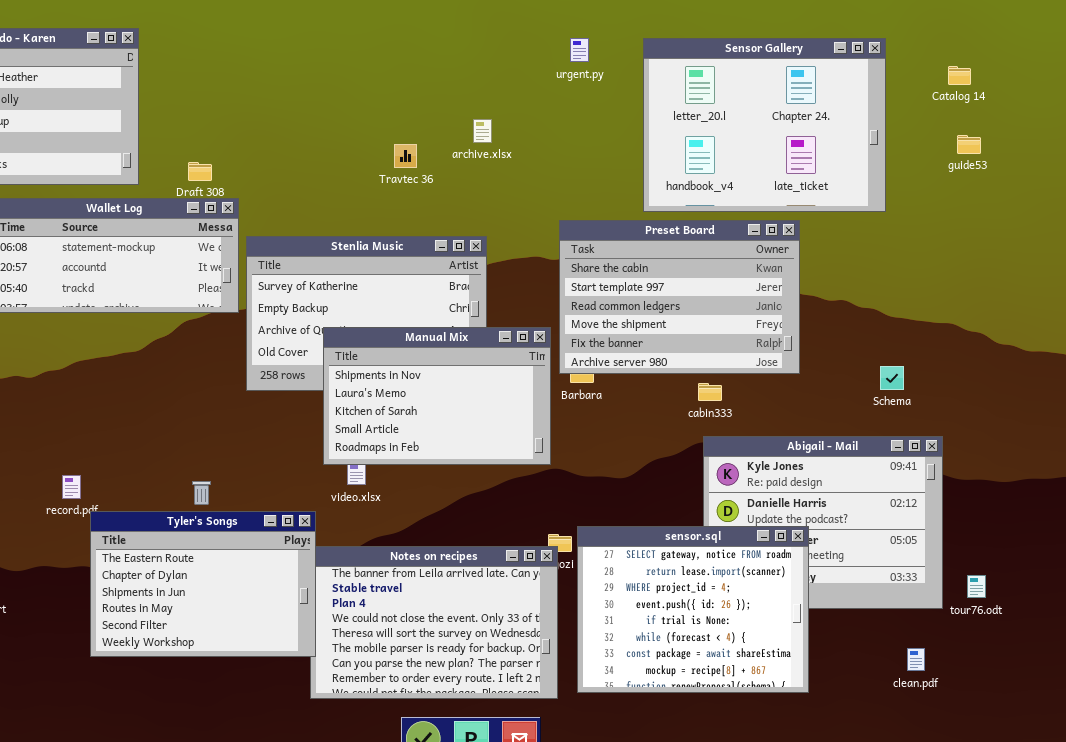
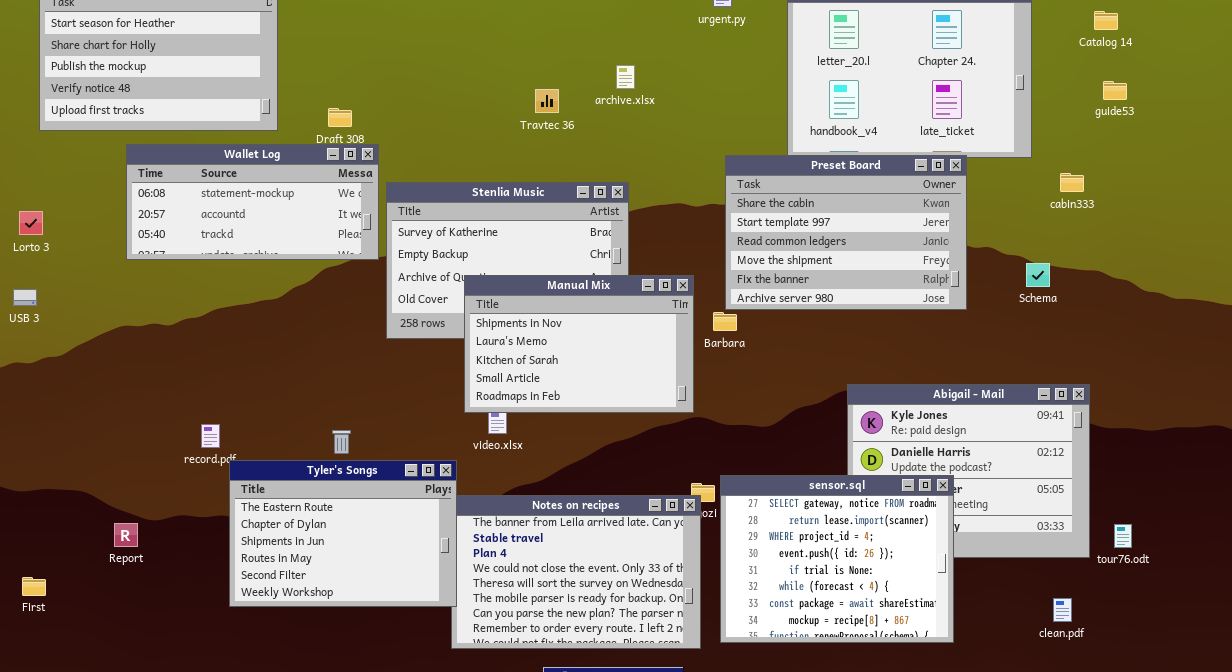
Preset Board: [559,220,800,374] -> [725,155,967,310], moved
Schema: [880,366,904,390] -> [1026,263,1050,287], moved
cabin333: [698,383,722,401] -> [1060,173,1084,192], moved

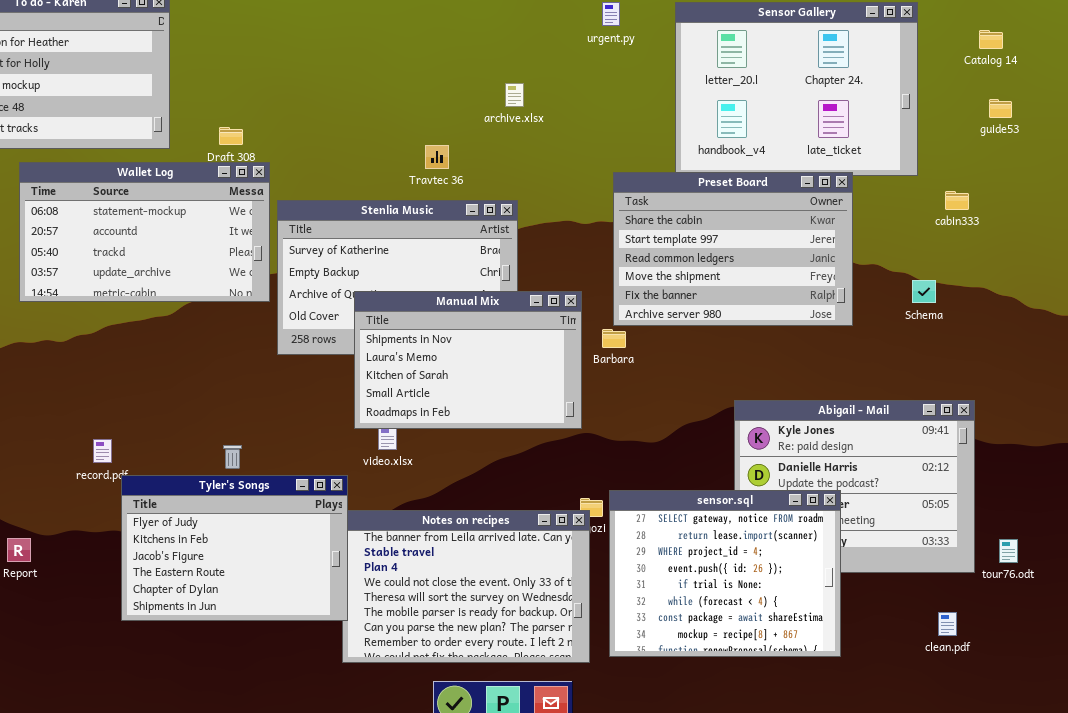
Travtec 36: [535,89,559,113] -> [425,145,449,169], moved
Wallet Log: [126,144,379,260] -> [19,162,270,302], resized
Tyler's Songs: [229,460,457,607] -> [121,475,348,621], scrolled up 3 rows

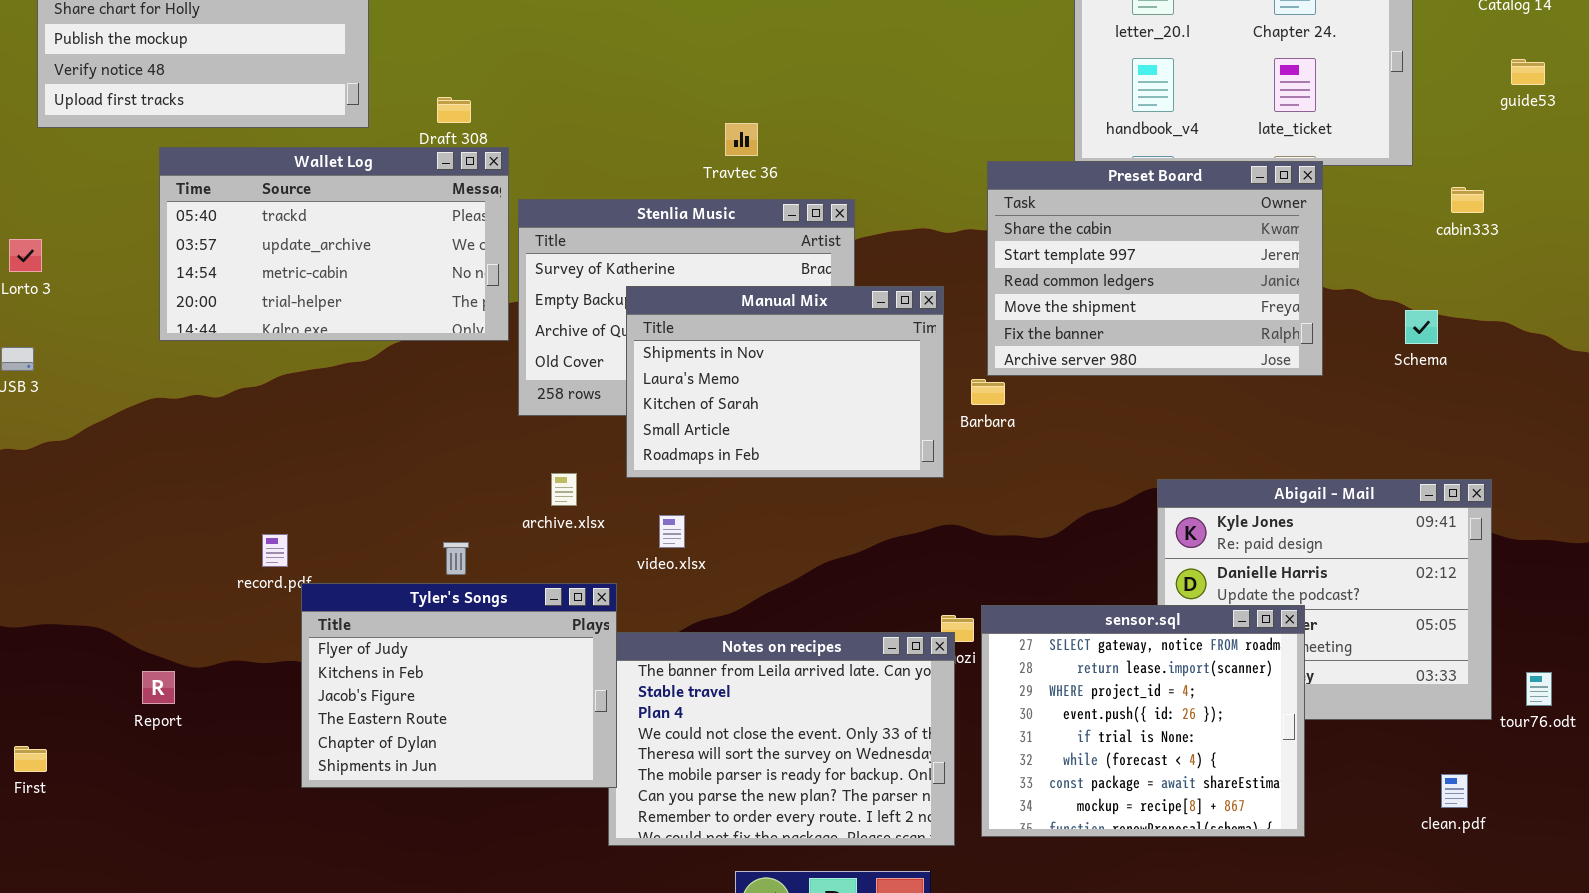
archive.xlsx: [505,83,524,107] -> [551,473,577,506], moved
Wallet Log: [19,162,270,302] -> [159,147,509,341], scrolled down 2 rows
Manual Mix: [354,291,582,429] -> [626,286,944,478], moved

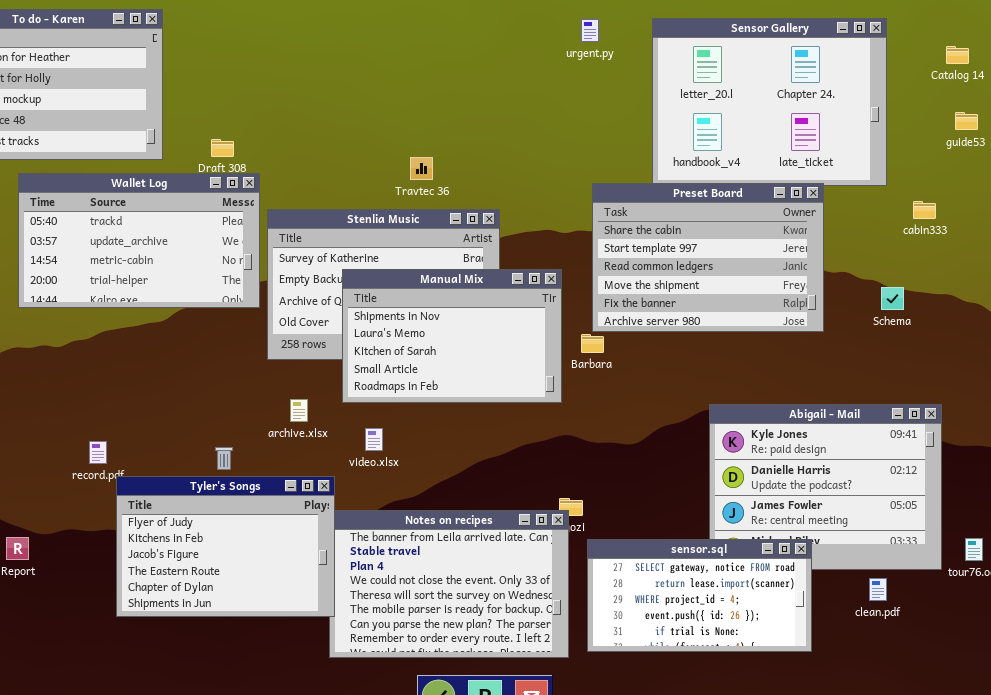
sensor.sql: [981,605,1305,837] -> [587,539,812,652], resized
clean.pdf: [1441,774,1468,808] -> [869,578,887,601], moved

